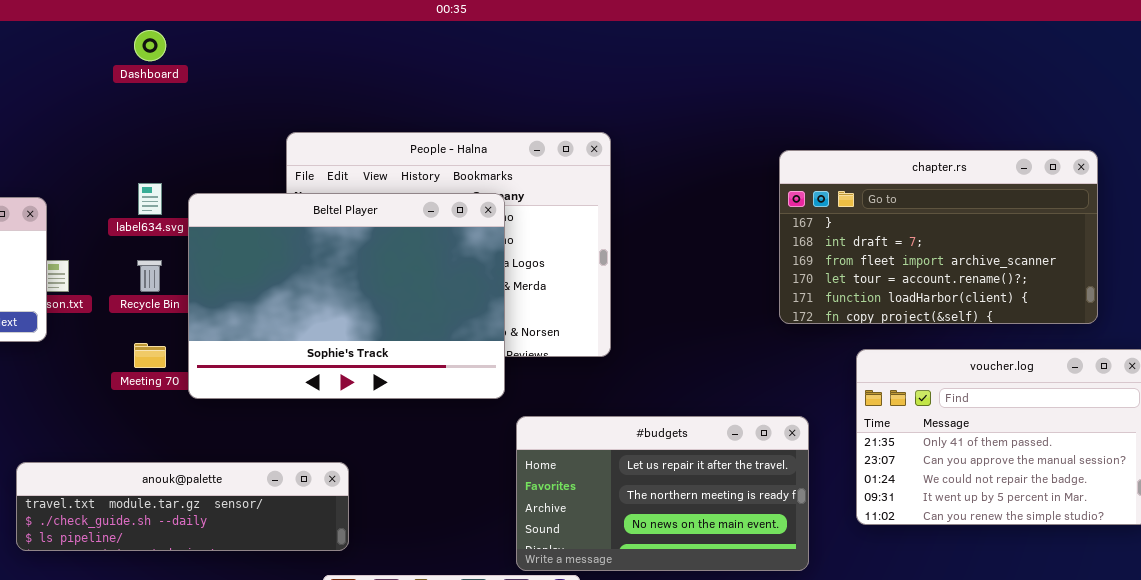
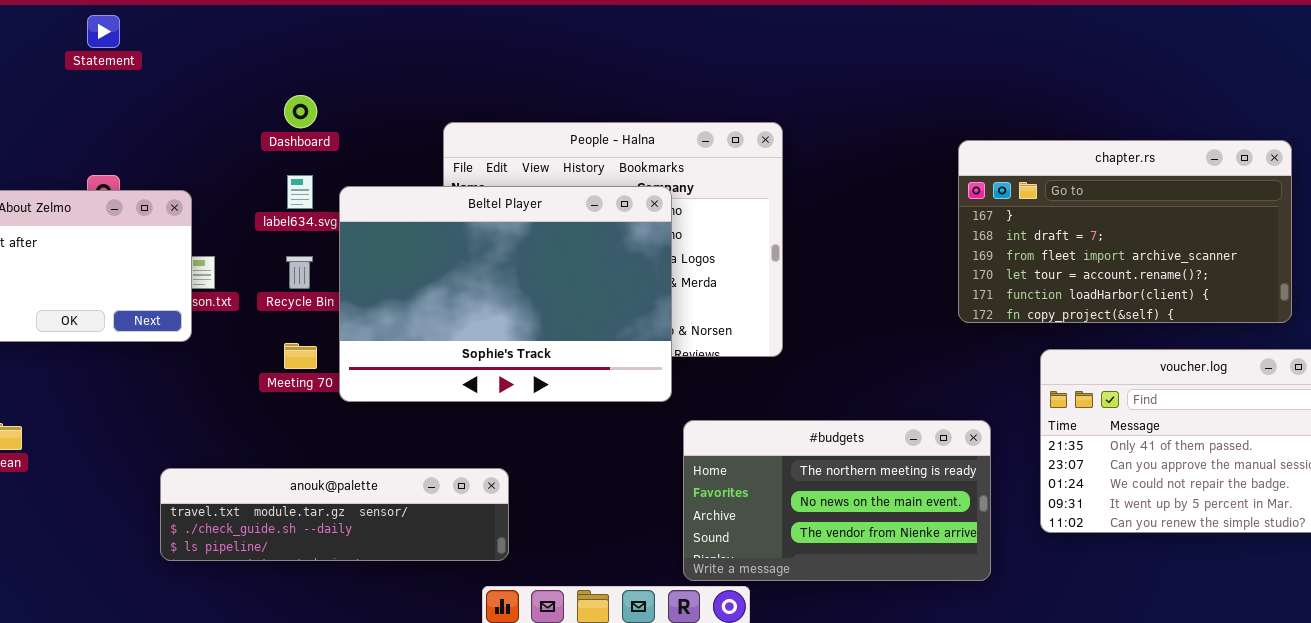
Dashboard: [134,30,166,61] -> [284,95,317,128], moved
#budgets: [516,416,809,571] -> [683,420,991,581], scrolled down 1 row

